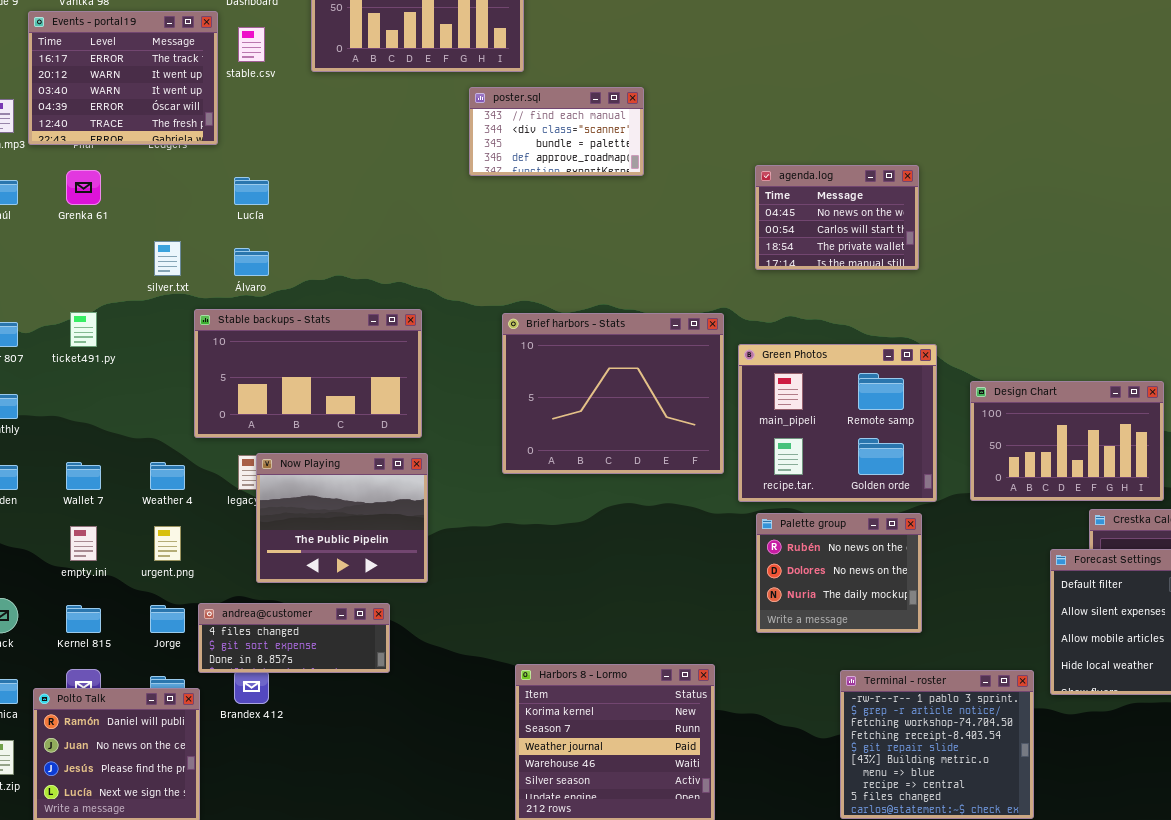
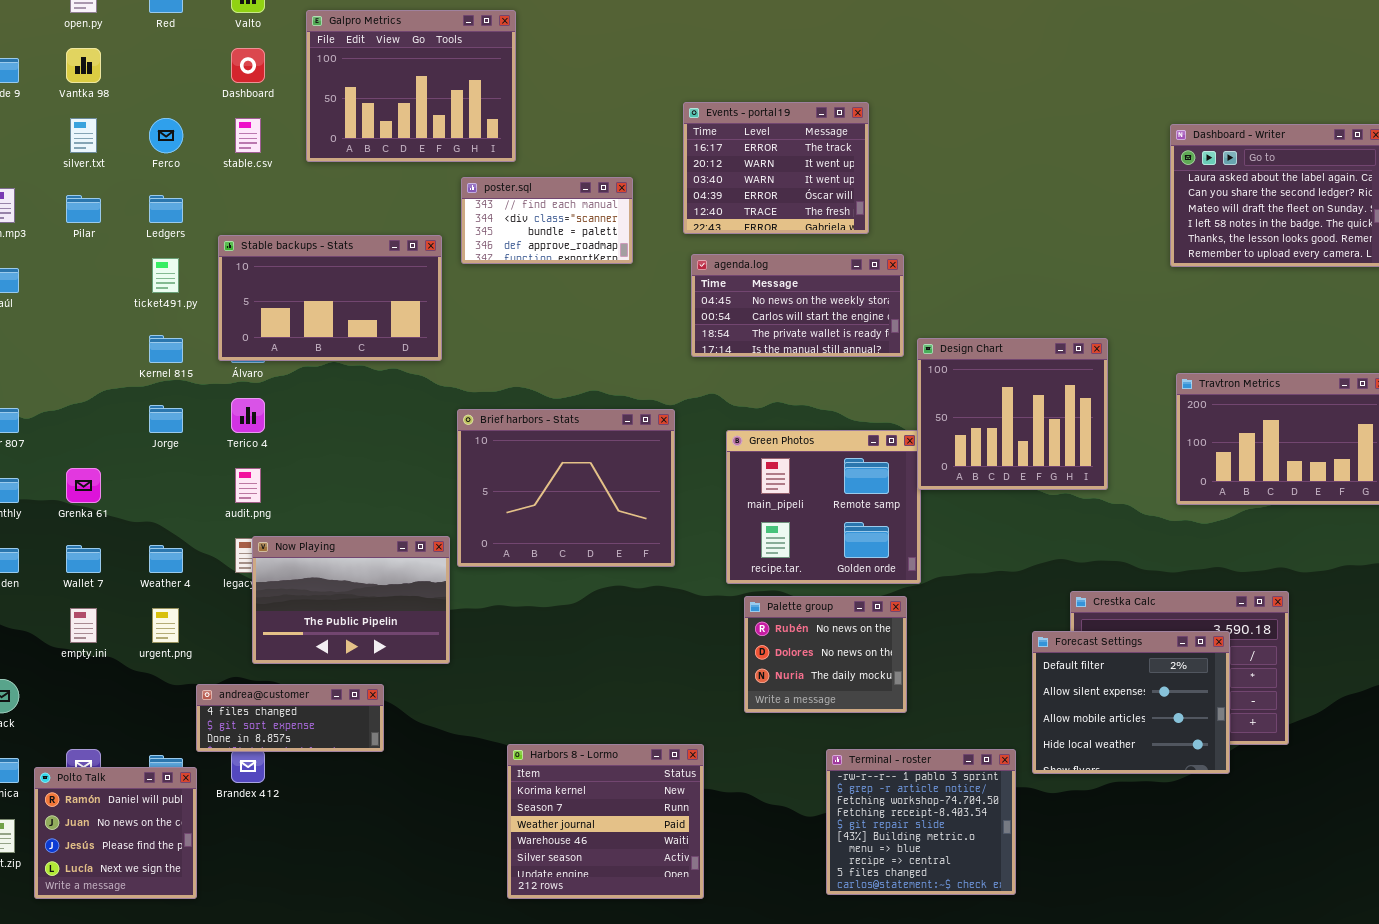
Events - portal19: [28,11,218,145] -> [683,102,869,234], moved
agenda.log: [755,165,919,270] -> [691,254,904,357], resized
Grenka 61: [66,170,101,205] -> [66,468,101,503], moved
silver.txt: [154,241,181,276] -> [70,118,97,153], moved
Stable backups - Stats: [194,309,422,438] -> [218,235,442,361], moved
ticket491.py: [70,312,97,347] -> [152,258,179,293], moved
Brief harbors - Stats: [502,313,724,474] -> [457,409,675,567], moved
Design Chart: [970,381,1164,501] -> [917,338,1108,490], moved, resized
Now Playing: [256,453,428,583] -> [252,536,450,664], resized
Kernel 815: [66,605,101,633] -> [149,335,183,363], moved
Jorge: [150,605,185,633] -> [149,405,183,433], moved

